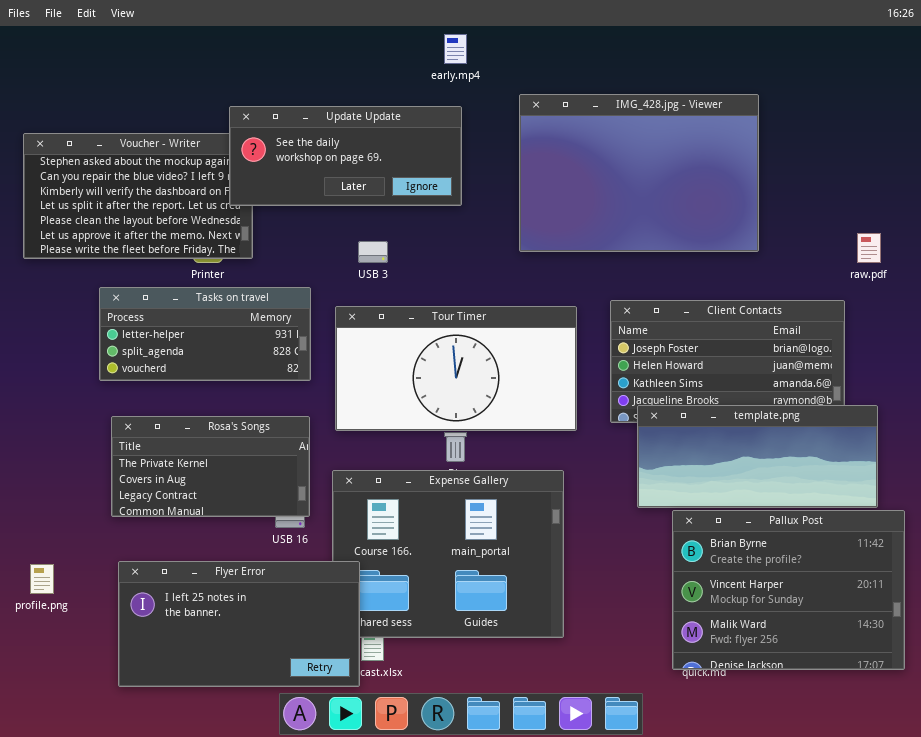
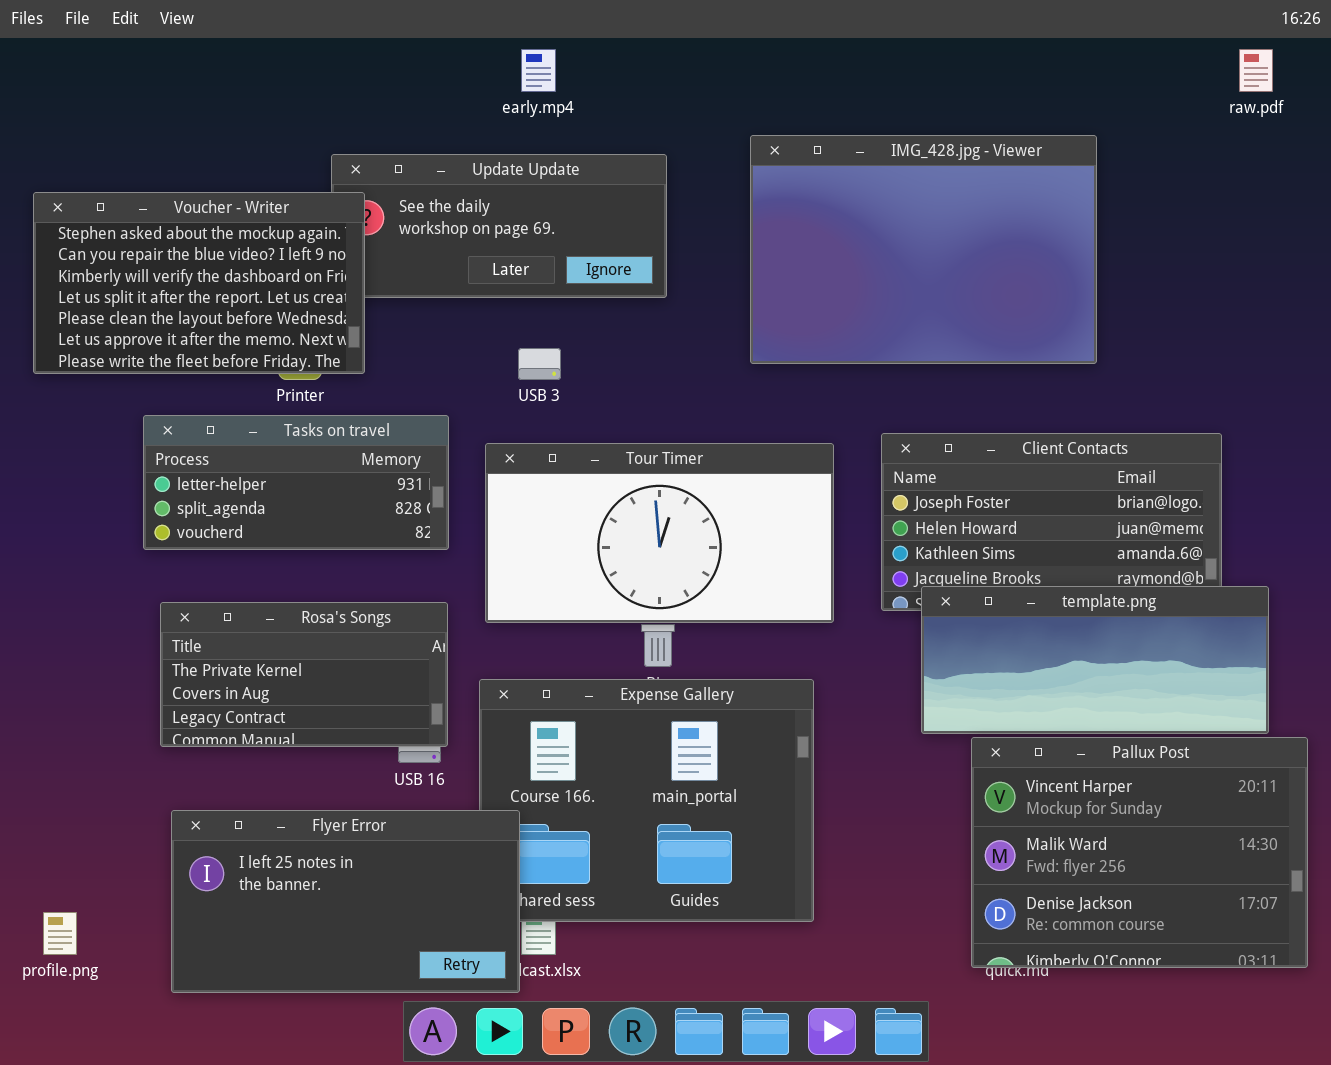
early.mp4: [444,34,467,64] -> [521,49,556,92], moved
Voucher - Writer: [23,133,253,259] -> [33,192,365,374], raised
raw.pdf: [857,233,881,263] -> [1239,49,1273,92], moved
Pallux Post: [672,510,905,670] -> [971,737,1308,968], scrolled down 1 row
profile.png: [30,564,54,594] -> [43,912,77,955], moved

